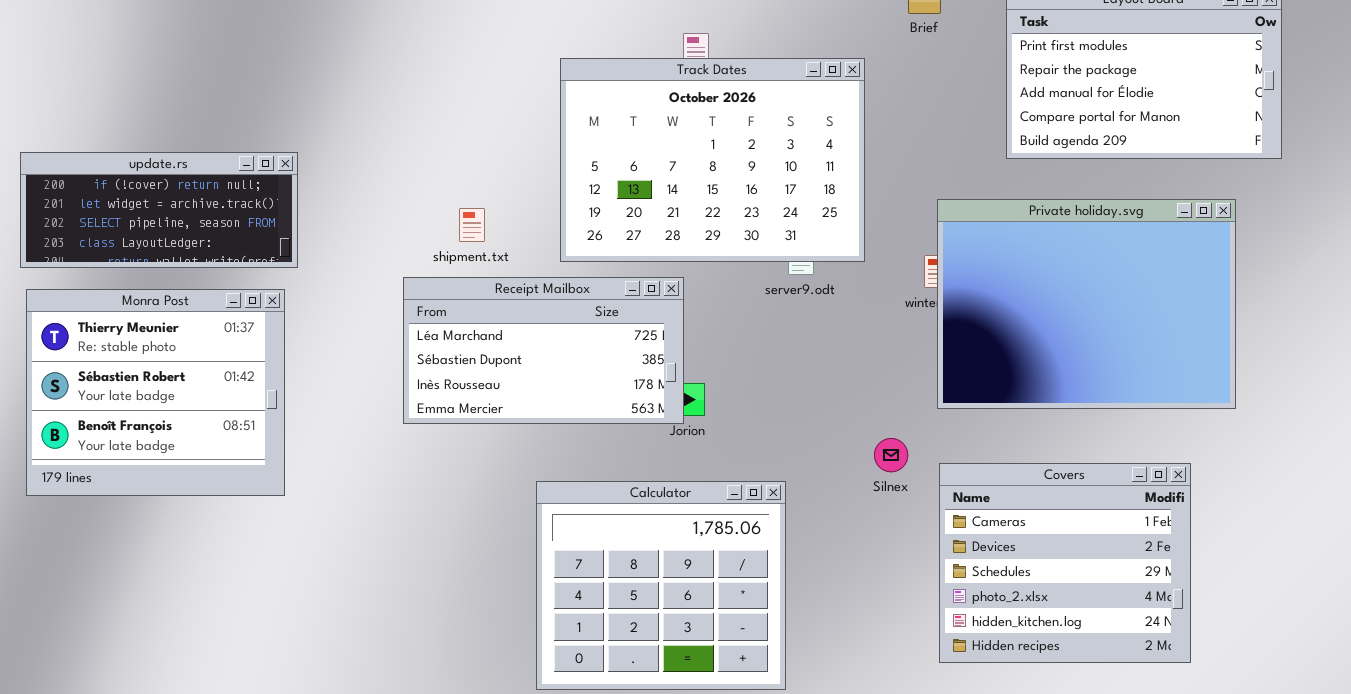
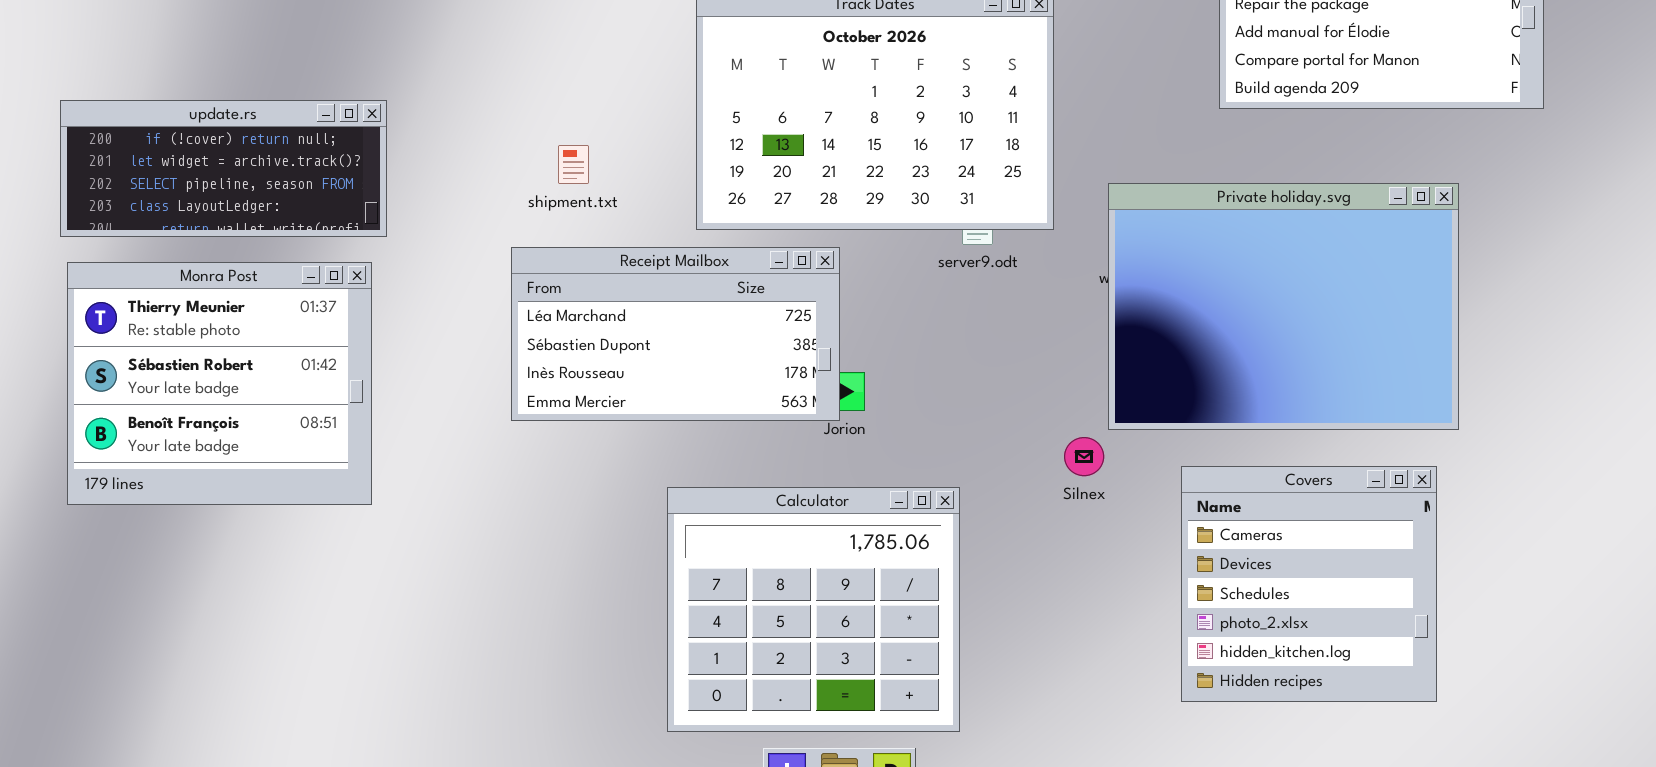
Private holiday.svg: [937,199,1236,409] -> [1108,183,1459,430], moved
shipment.txt: [459,208,485,242] -> [558,145,589,184], moved
Covers: [939,463,1191,663] -> [1181,466,1437,702], resized

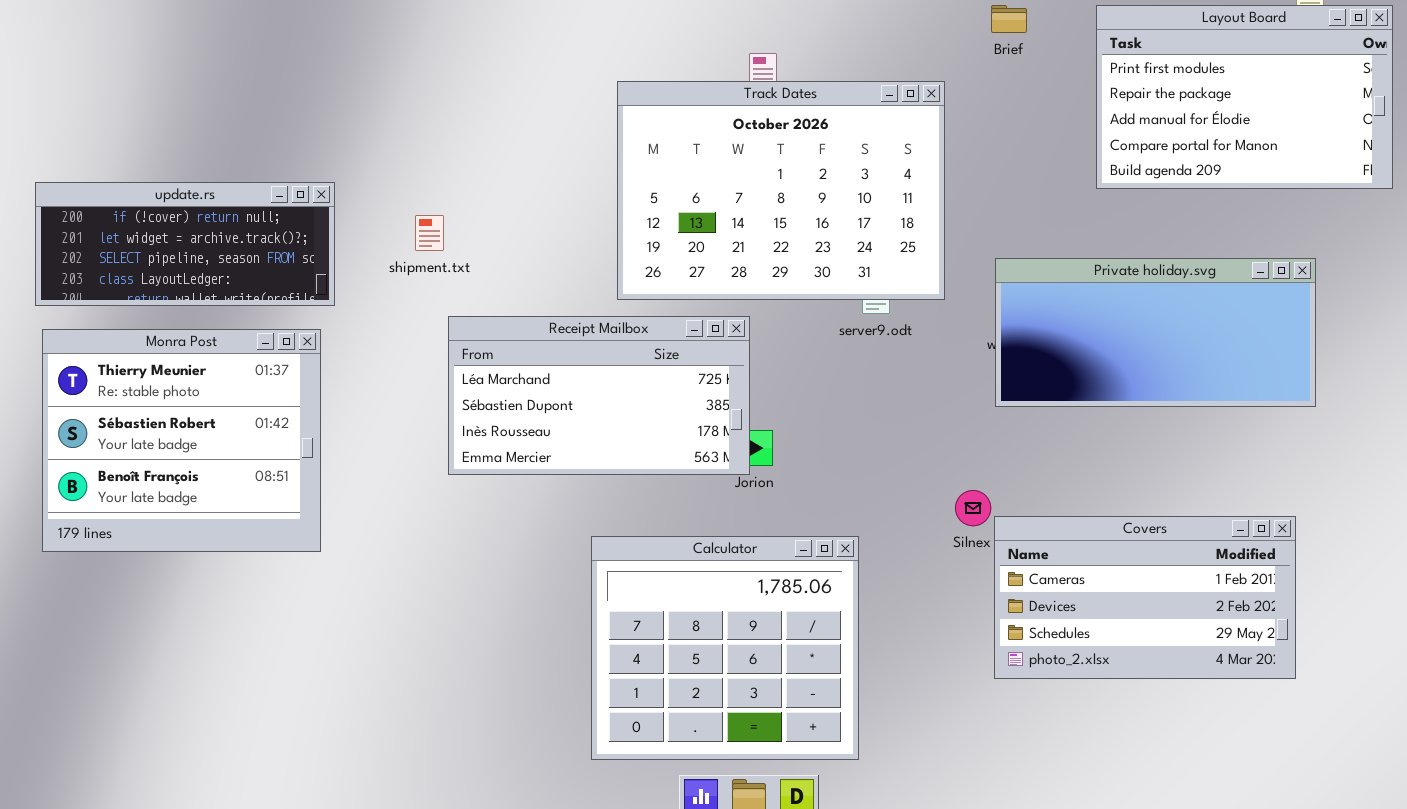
shipment.txt: [558,145,589,184] -> [415,215,444,251], moved
Private holiday.svg: [1108,183,1459,430] -> [995,258,1316,407], resized
Covers: [1181,466,1437,702] -> [994,516,1296,679], resized

